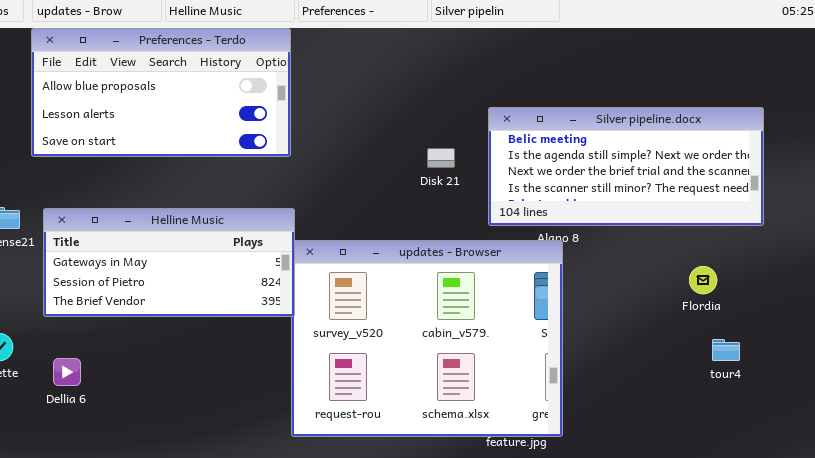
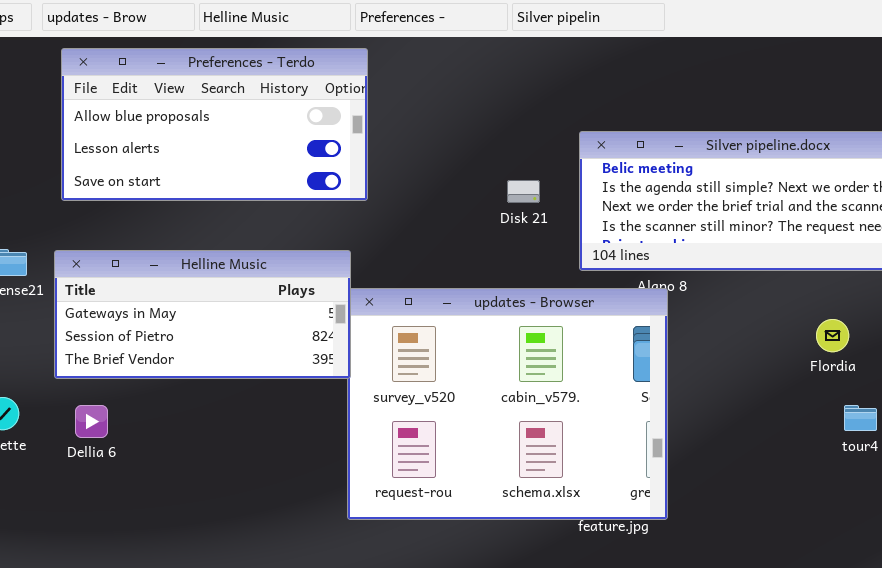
Preferences - Terdo: [31,28,291,157] -> [61,48,368,201], moved
Dellia 6: [53,358,81,386] -> [75,405,108,438], moved

